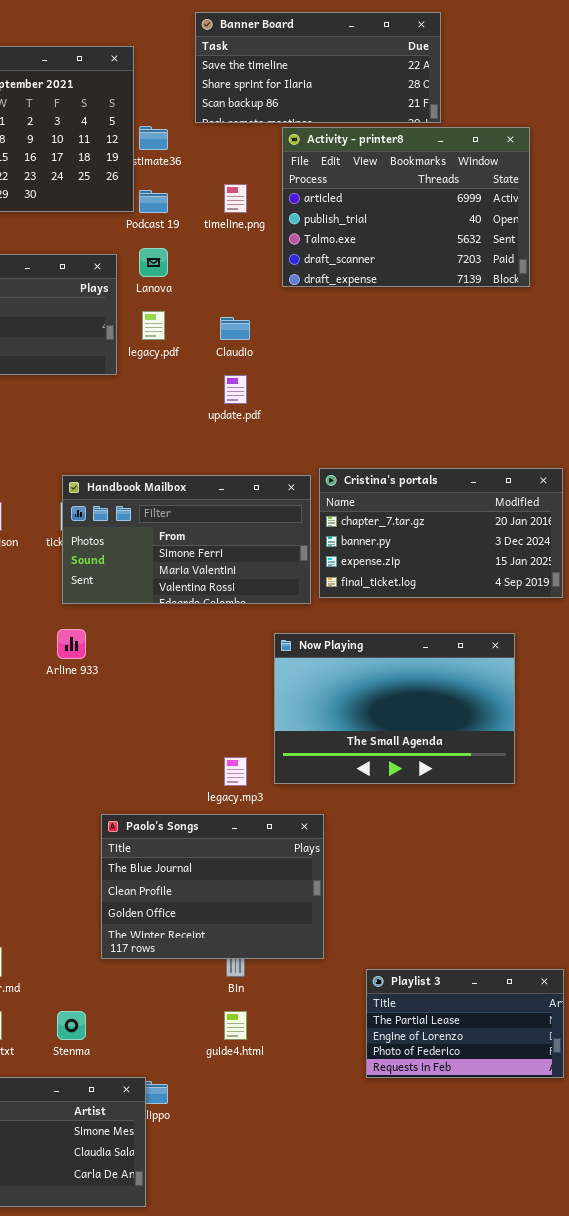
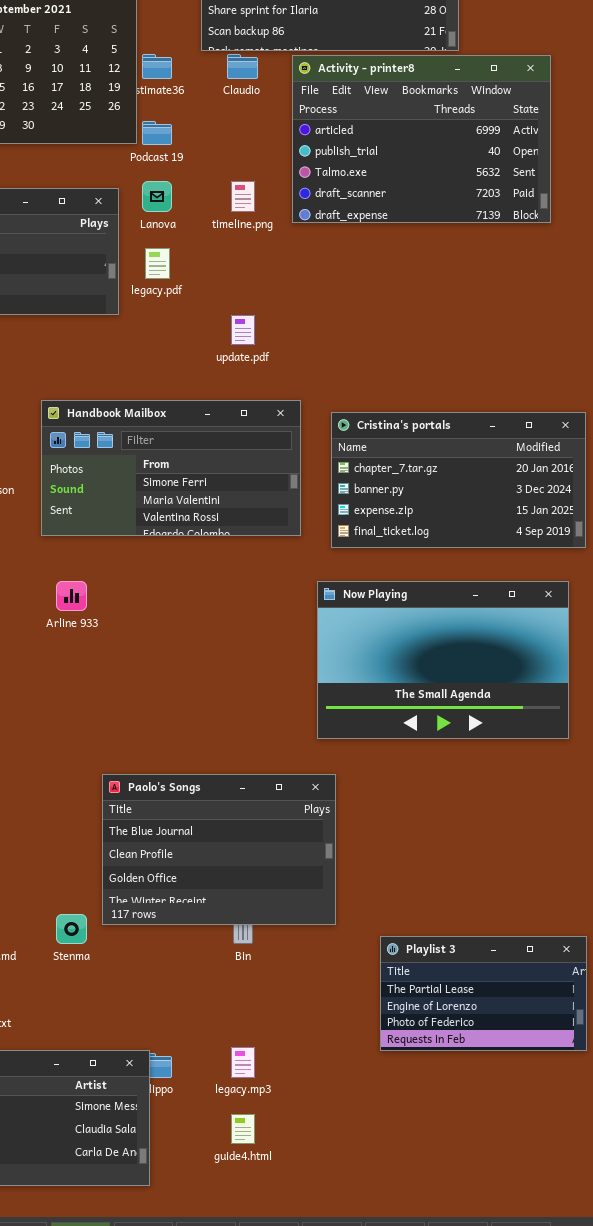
timeline.png: [224,184,247,213] -> [231,181,255,212], moved
Claudio: [220,317,250,340] -> [227,54,258,79], moved
Handbook Mailbox: [62,475,311,604] -> [41,400,301,536], moved
Now Playing: [274,633,515,784] -> [317,581,569,739], moved
legacy.mp3: [224,757,247,786] -> [231,1047,255,1078], moved
Stenma: [57,1011,86,1040] -> [56,914,87,944], moved
guide4.html: [224,1011,247,1040] -> [231,1114,255,1144], moved

